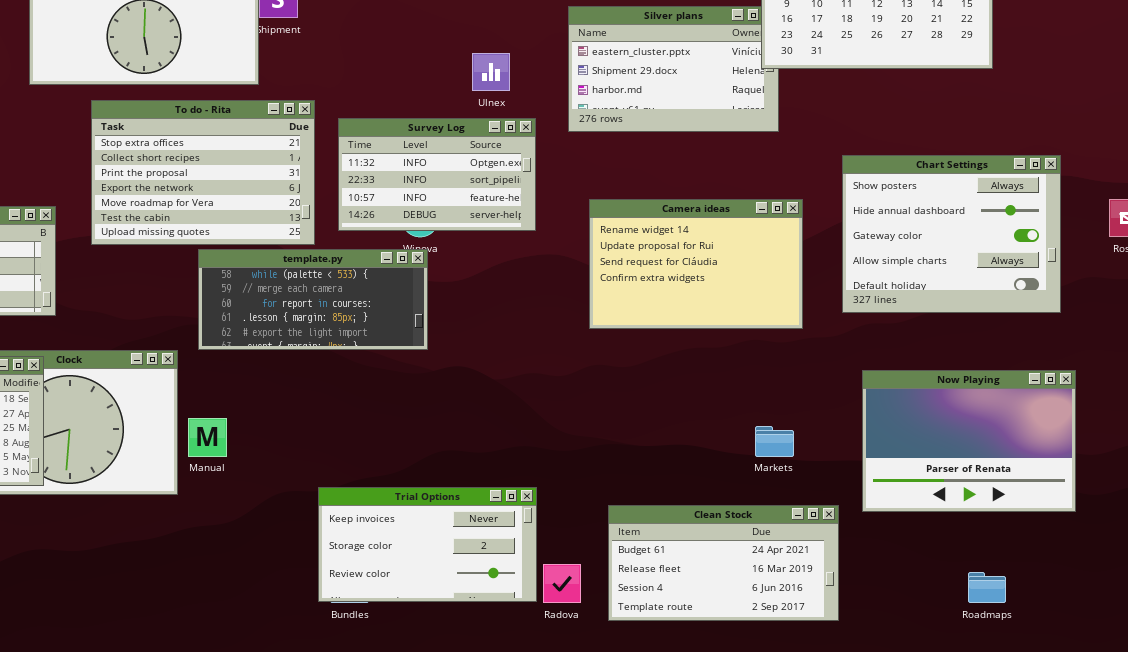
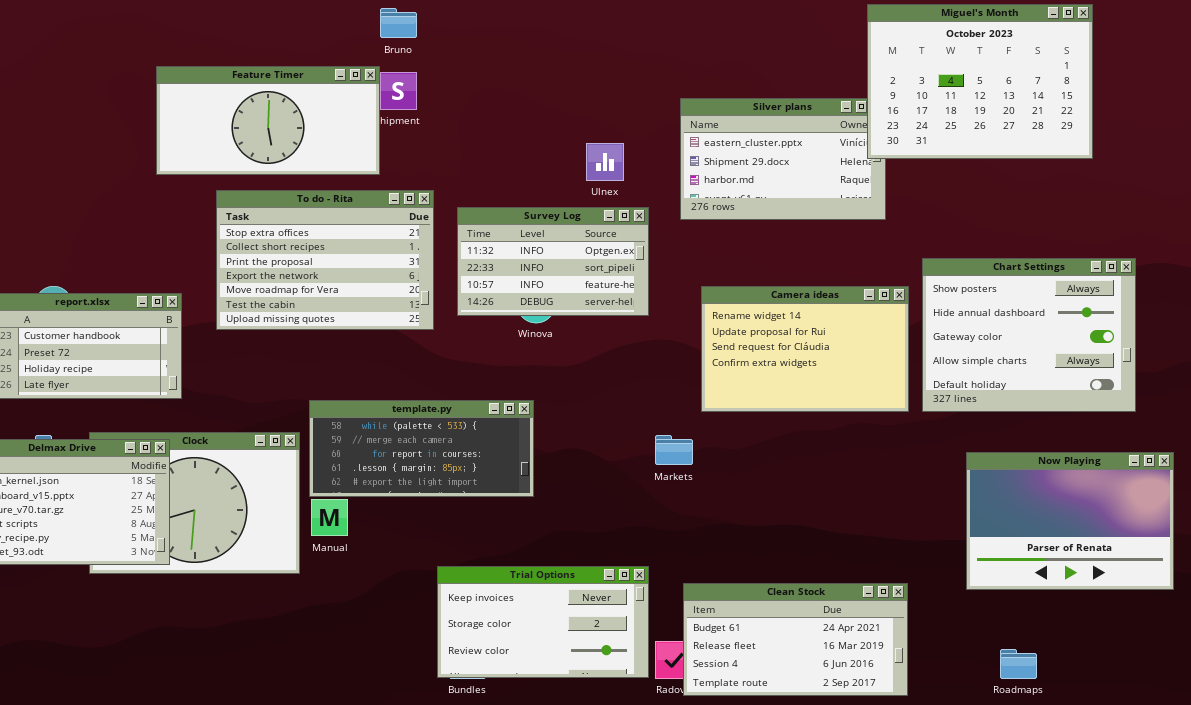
Chart Settings: [842,155,1061,313] -> [922,258,1136,412], moved
template.py: [198,249,428,350] -> [309,400,534,497], moved
Markets: [755,426,794,457] -> [655,435,693,465], moved
Clean Stock: [608,505,839,621] -> [683,583,908,696], moved
Roadmaps: [968,572,1006,603] -> [1000,649,1037,679], moved

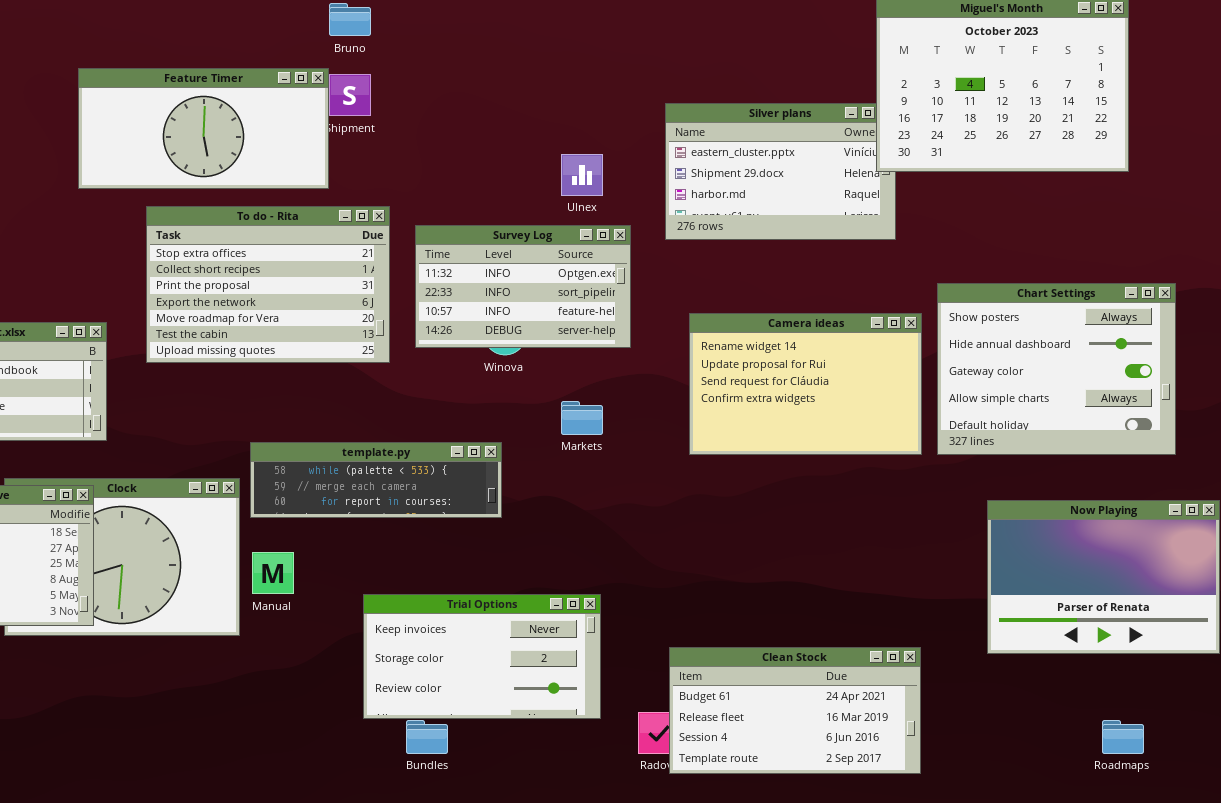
template.py: [309,400,534,497] -> [250,442,502,518], resized
Markets: [655,435,693,465] -> [561,401,603,435], moved
Trial Options: [437,566,649,678] -> [363,594,601,719], moved
Roadmaps: [1000,649,1037,679] -> [1102,720,1144,754], moved

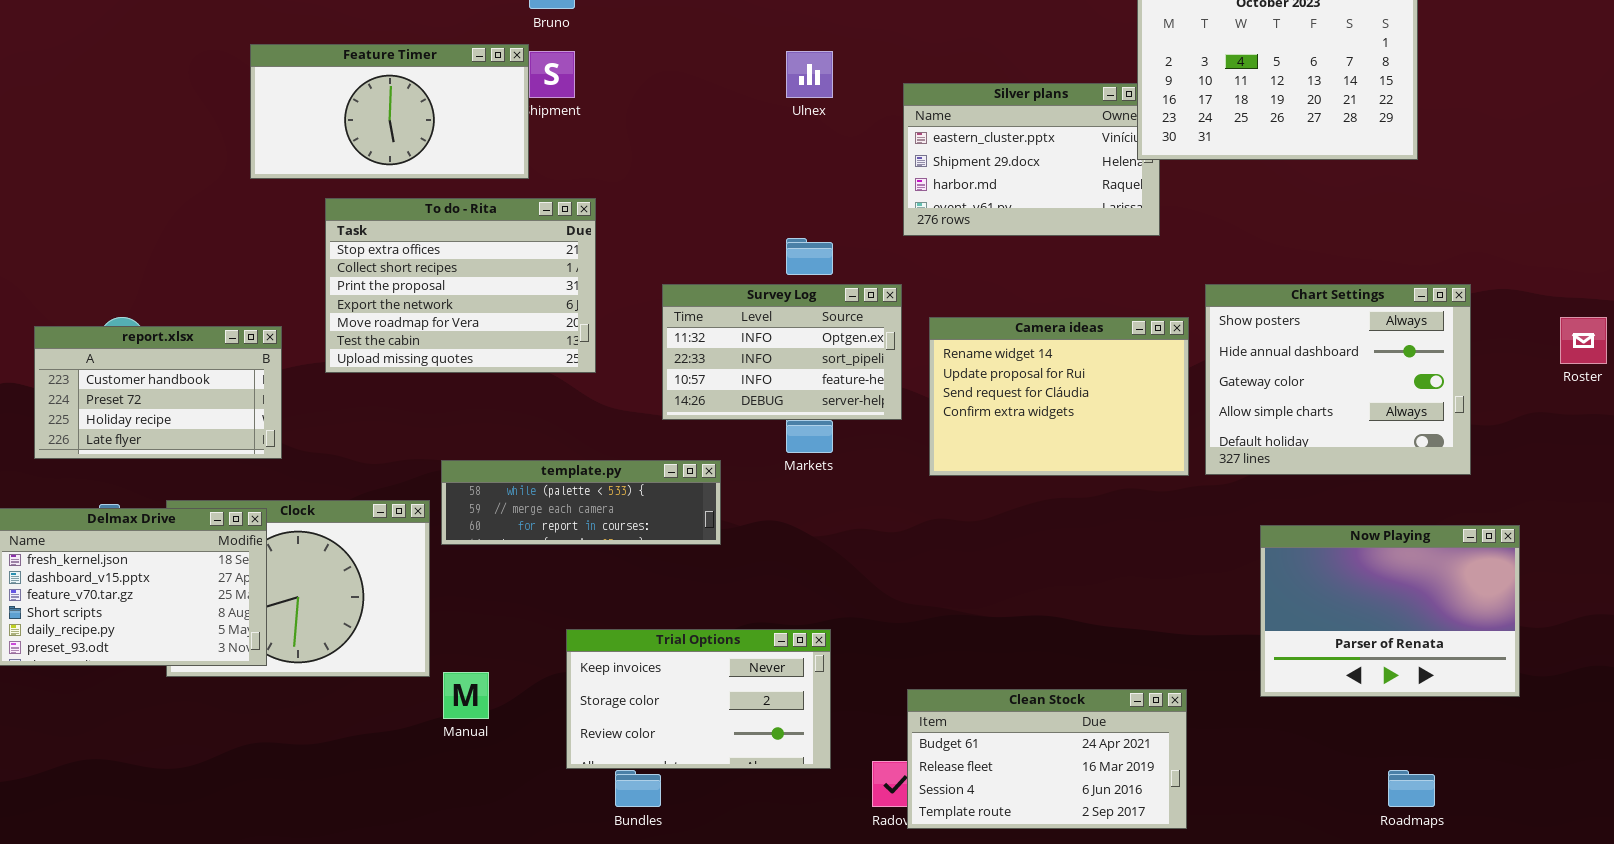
Ulnex: [561,154,603,196] -> [786,51,833,98], moved
Survey Log: [415,225,631,348] -> [662,284,902,420], moved
Manual: [252,552,294,594] -> [443,672,489,719], moved

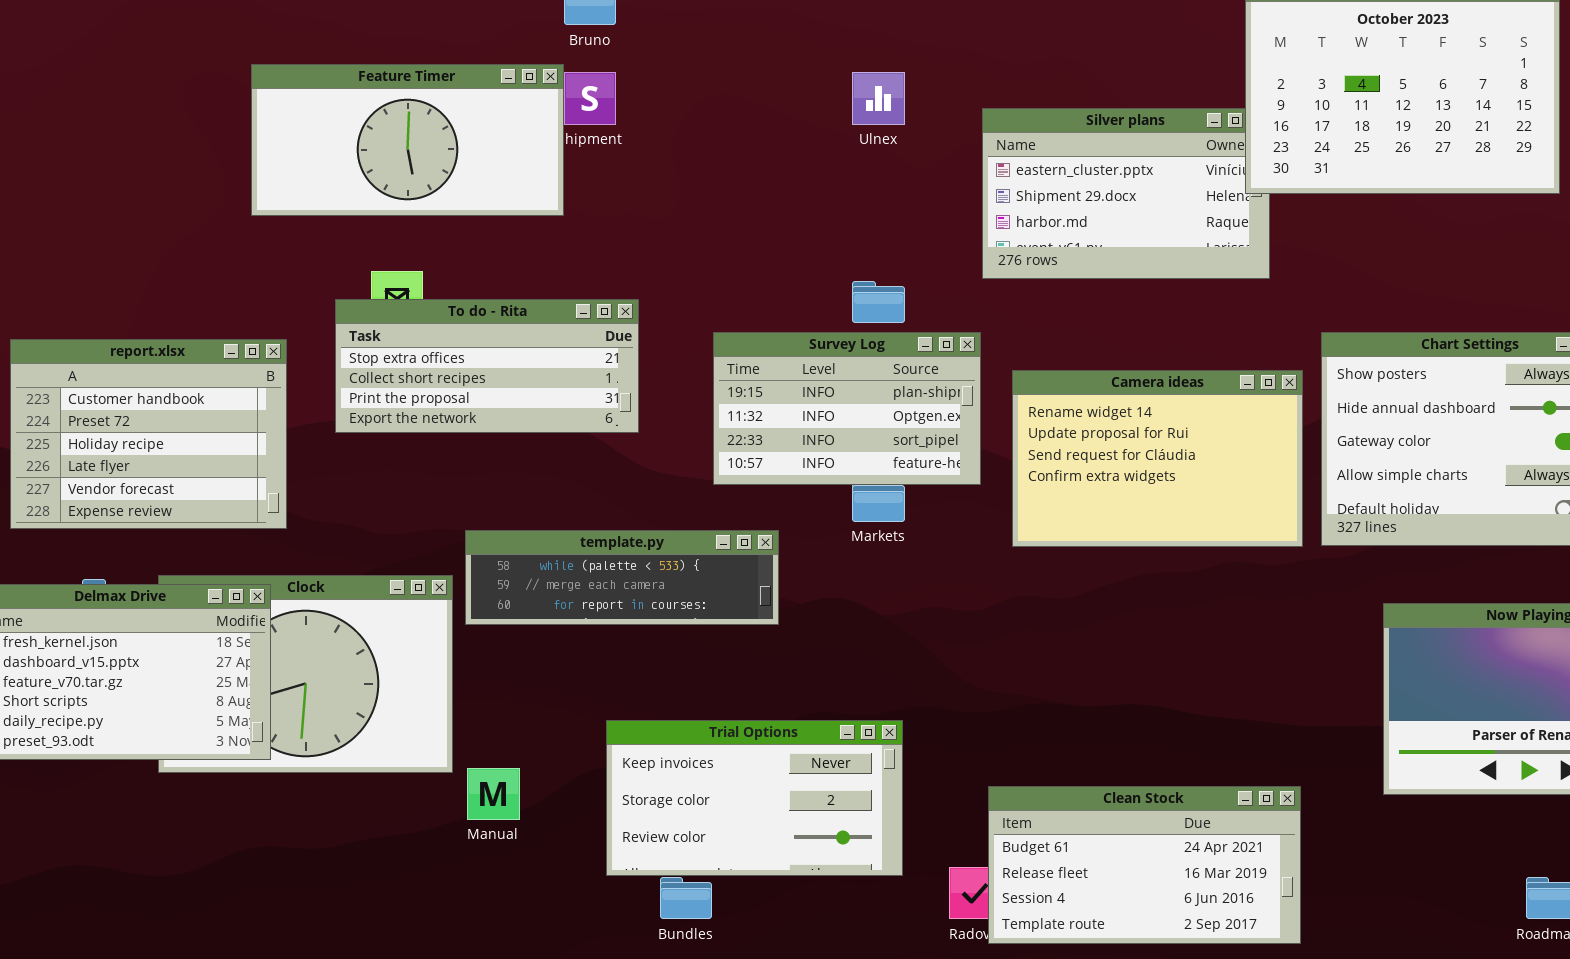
To do - Rita: [325,198,596,373] -> [335,299,639,433], resized
Survey Log: [662,284,902,420] -> [713,332,981,485], scrolled up 1 row
report.xlsx: [34,326,282,459] -> [10,339,287,529], resized

